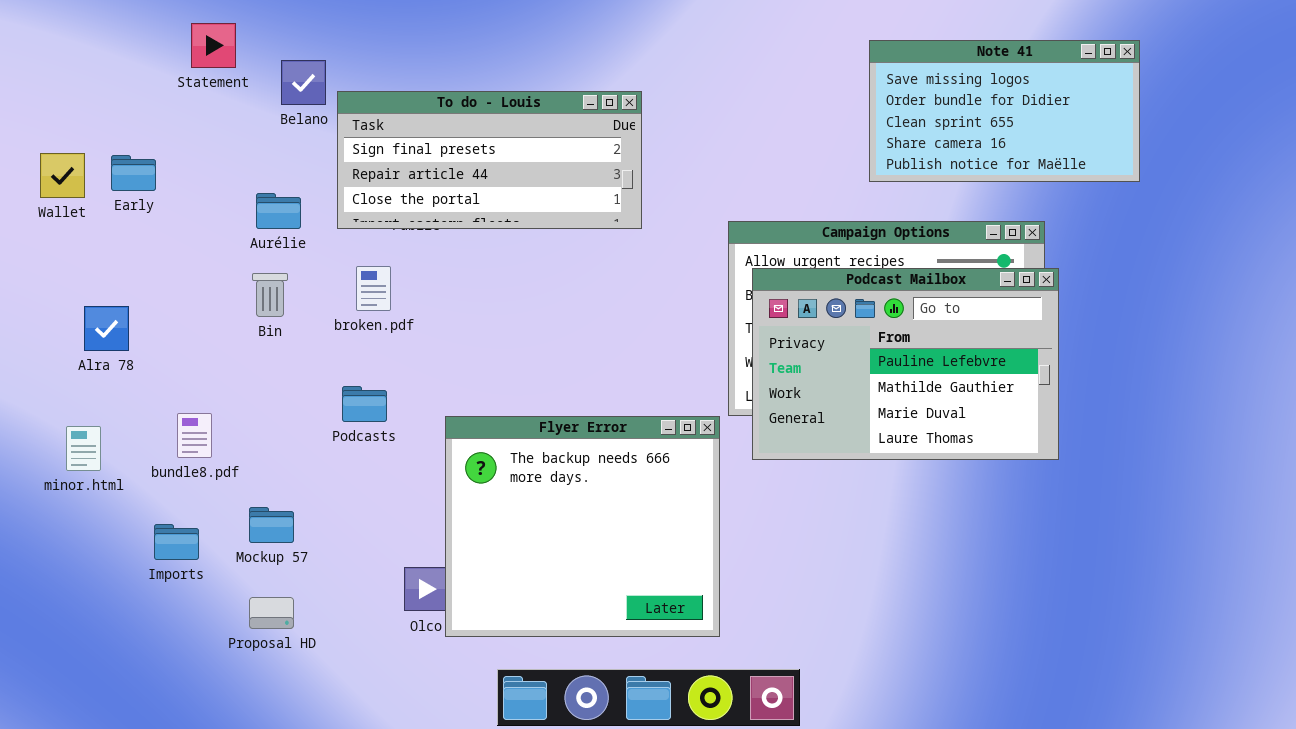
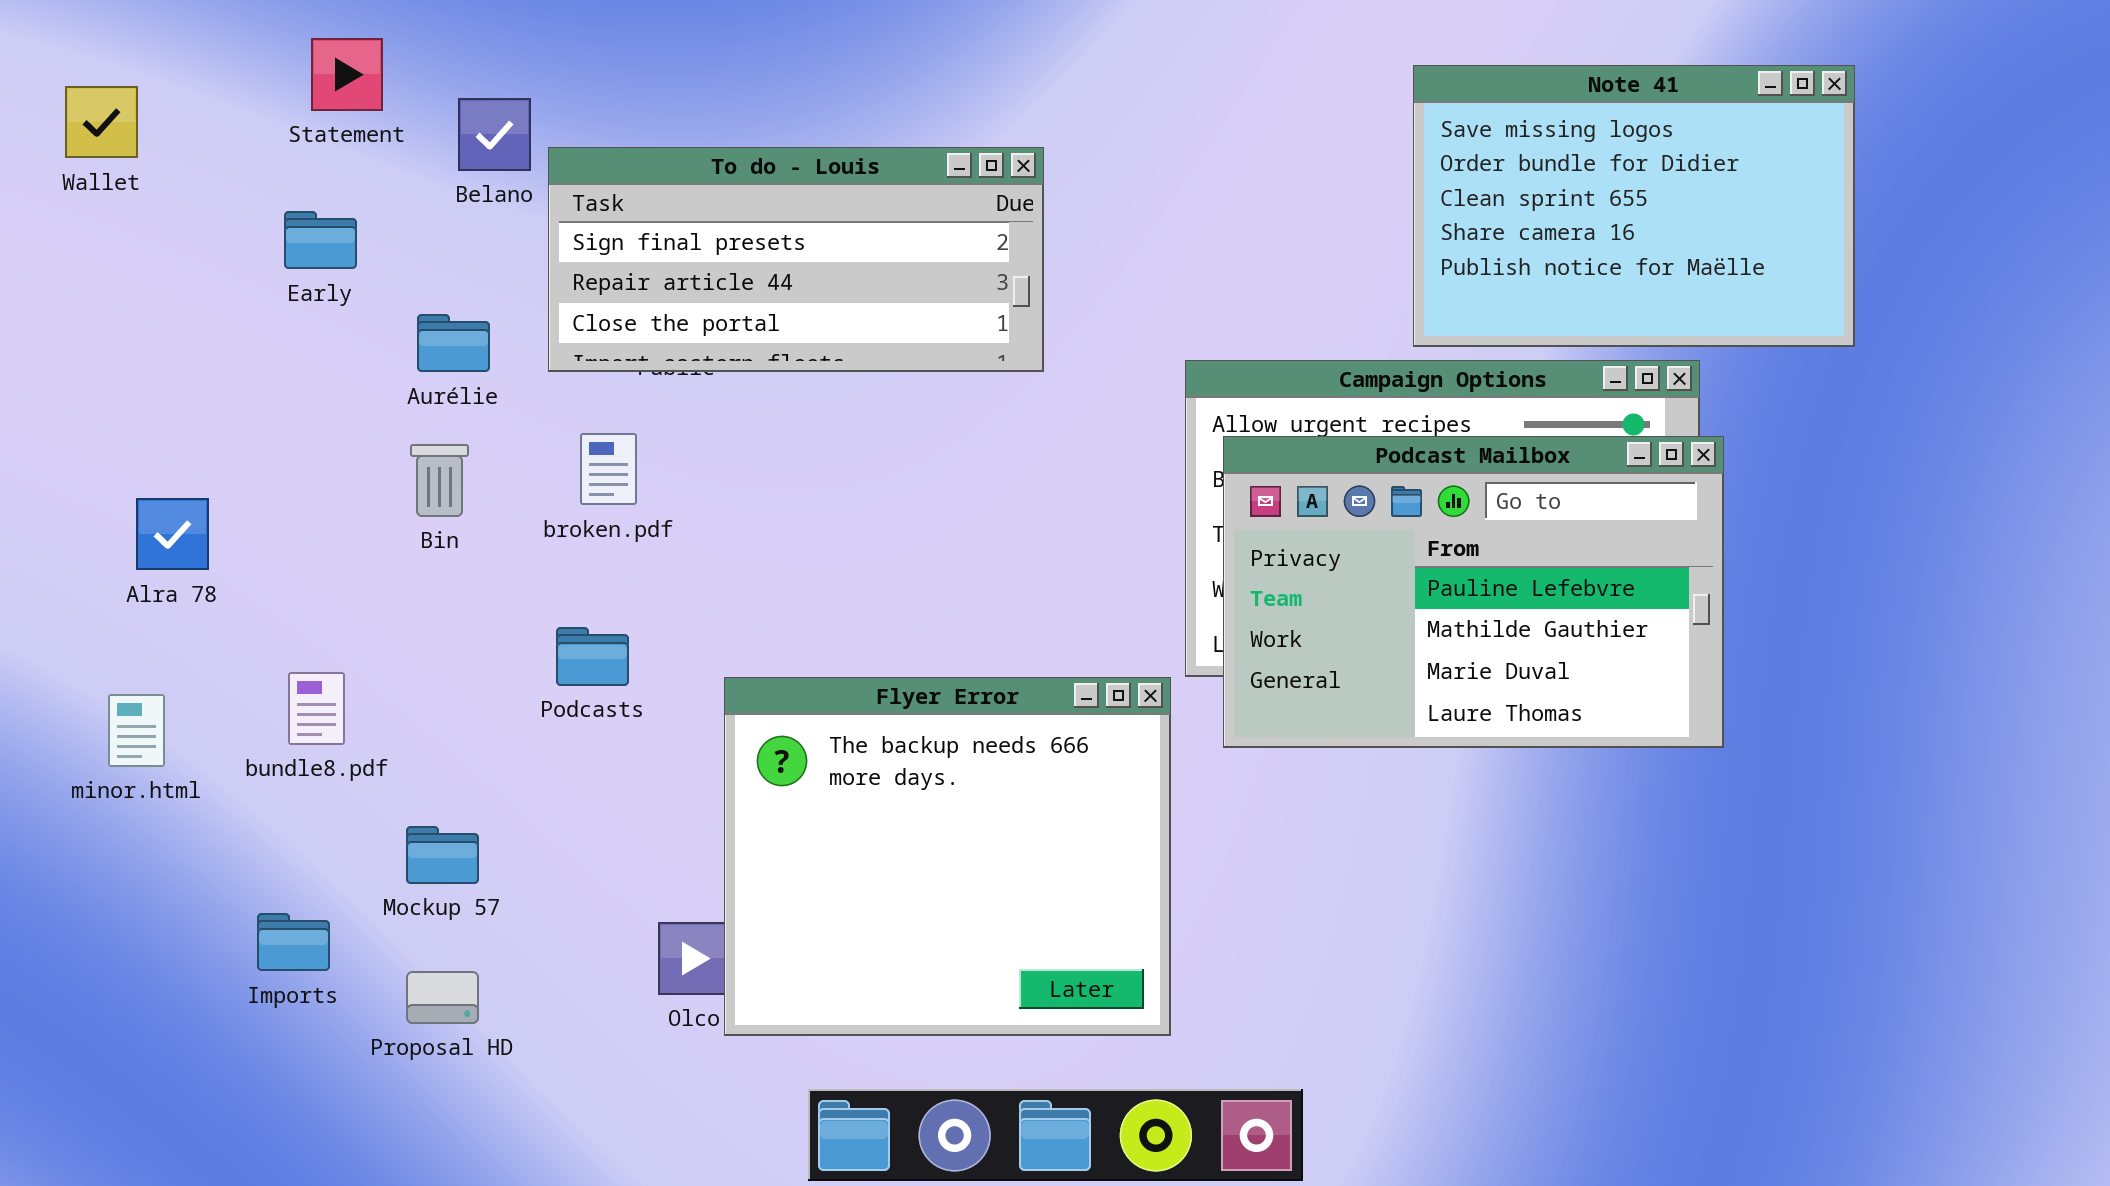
Note 41: [869,40,1140,182] -> [1413,65,1855,347], resized
Wallet: [40,153,85,198] -> [65,86,138,158], moved
Early: [111,155,156,191] -> [284,211,357,269], moved
Imports: [154,524,199,560] -> [257,913,330,971], moved

